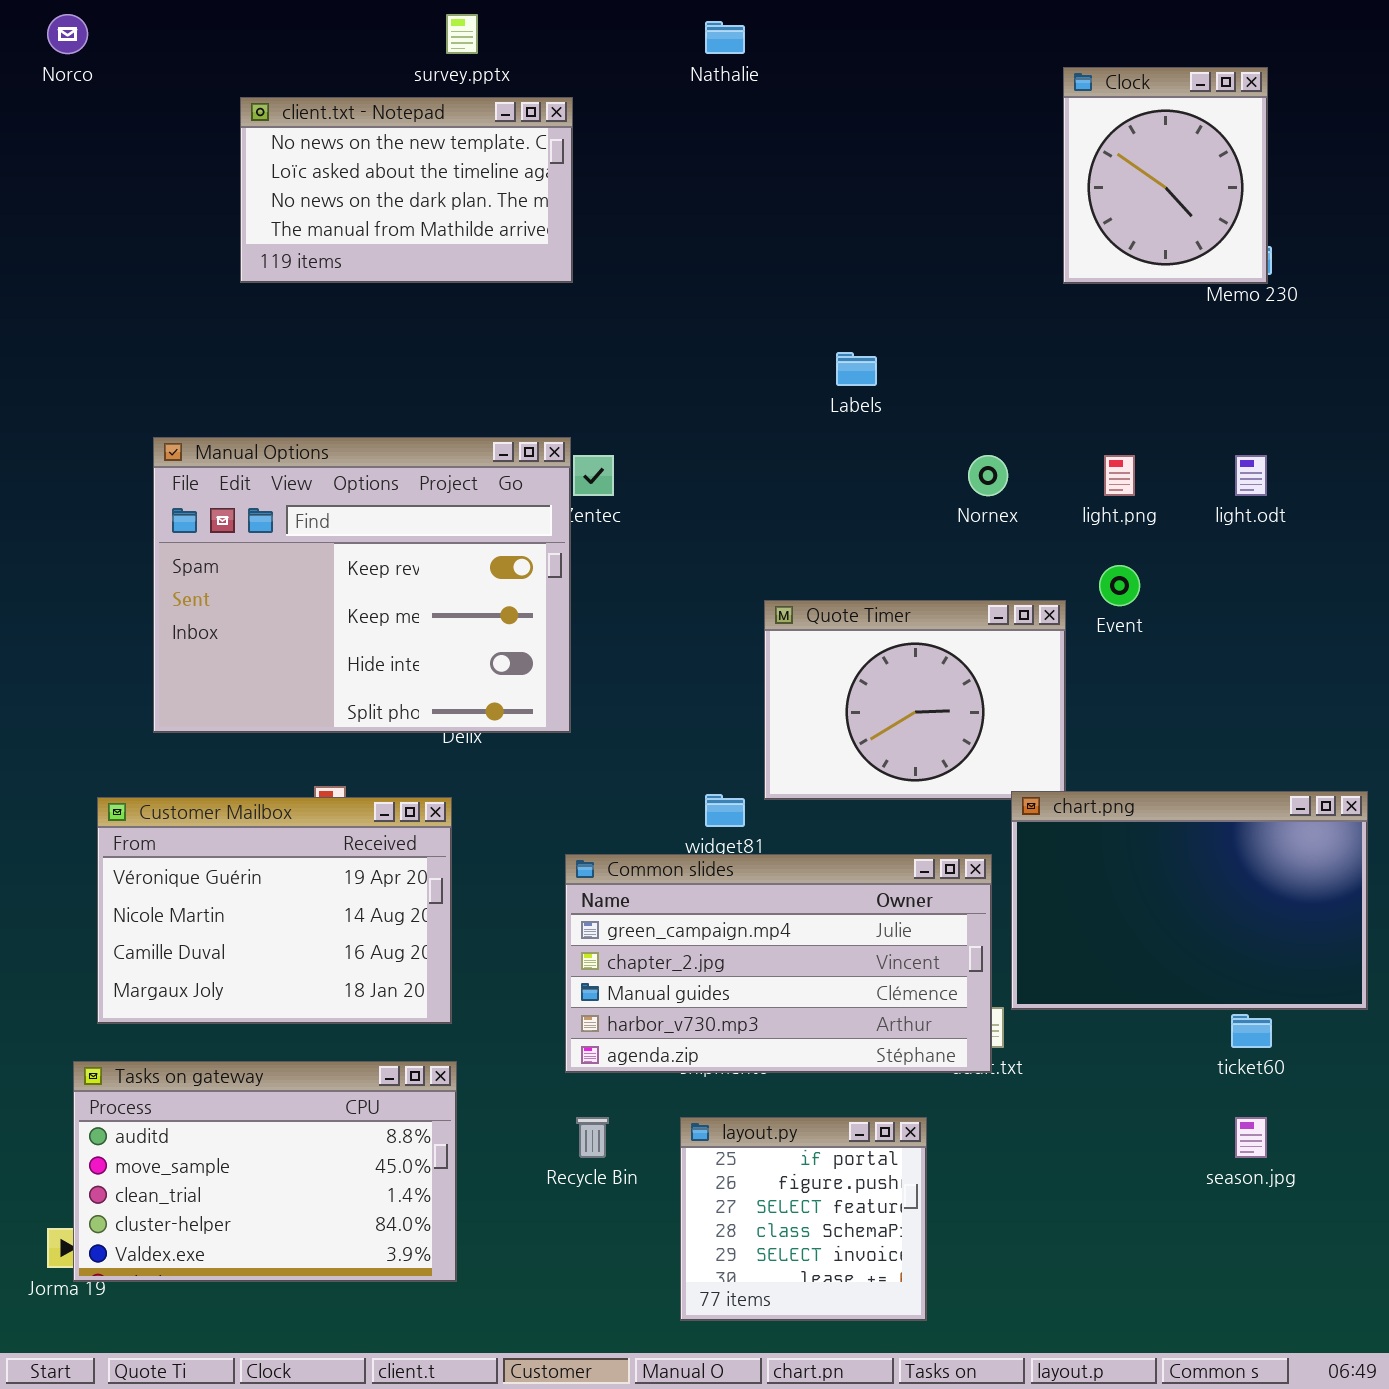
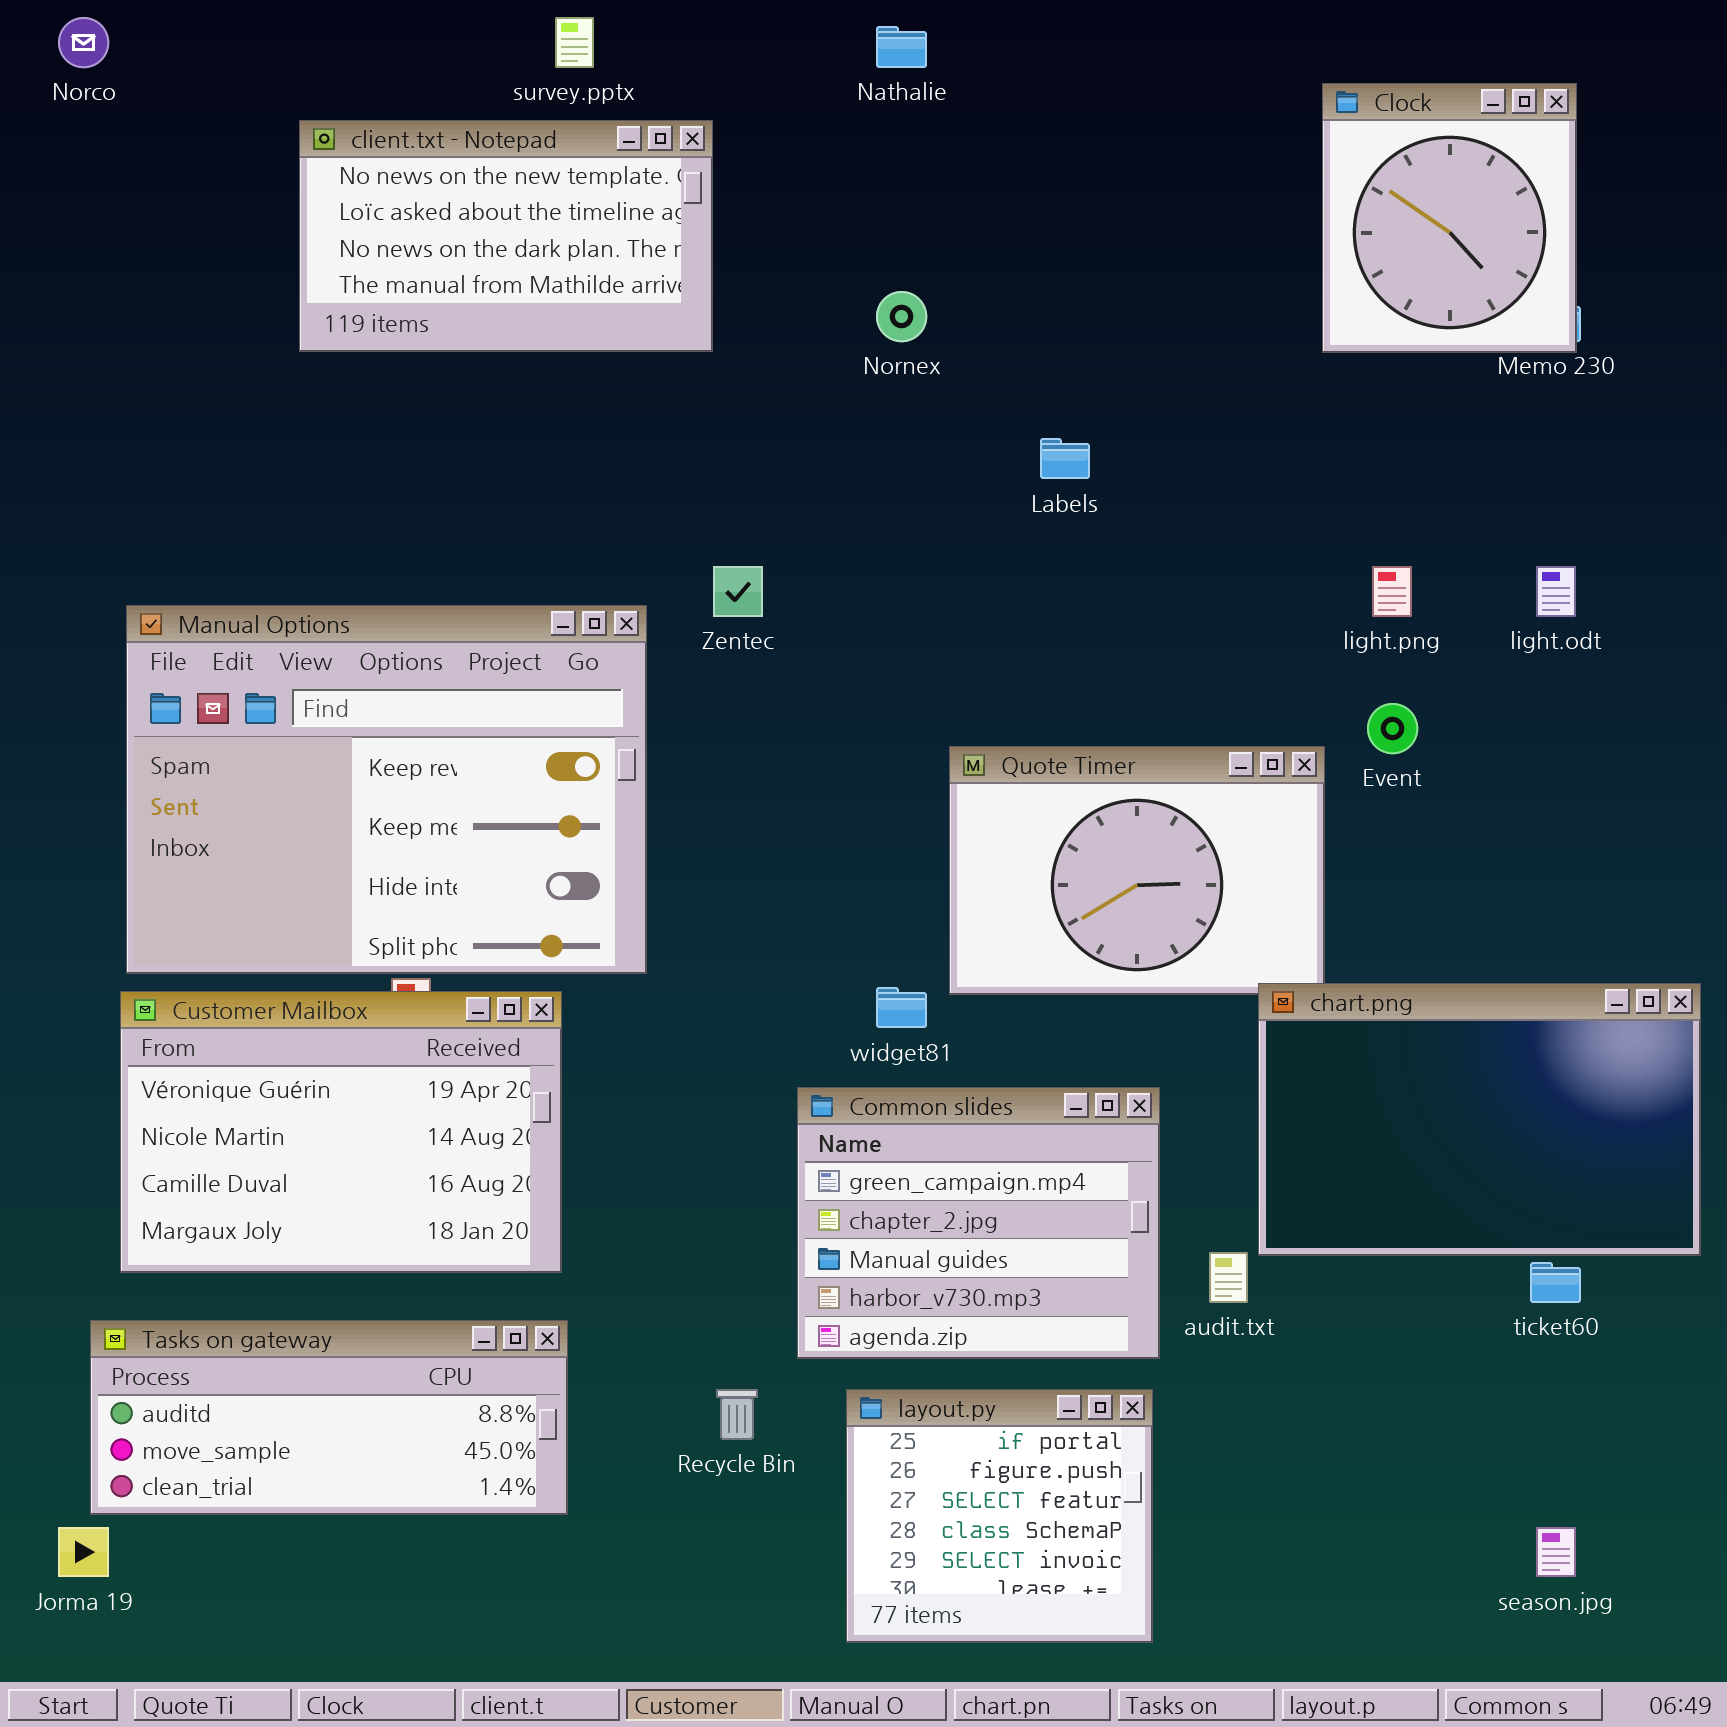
Manual Options: [153,437,571,733] -> [126,605,647,974], moved
Nornex: [968,455,1008,496] -> [876,291,927,342], moved
Common slides: [565,854,992,1073] -> [797,1087,1160,1359], moved, resized
Tasks on gateway: [73,1061,457,1282] -> [90,1320,568,1515], resized
season.jpg: [1235,1117,1267,1158] -> [1536,1527,1576,1577], moved

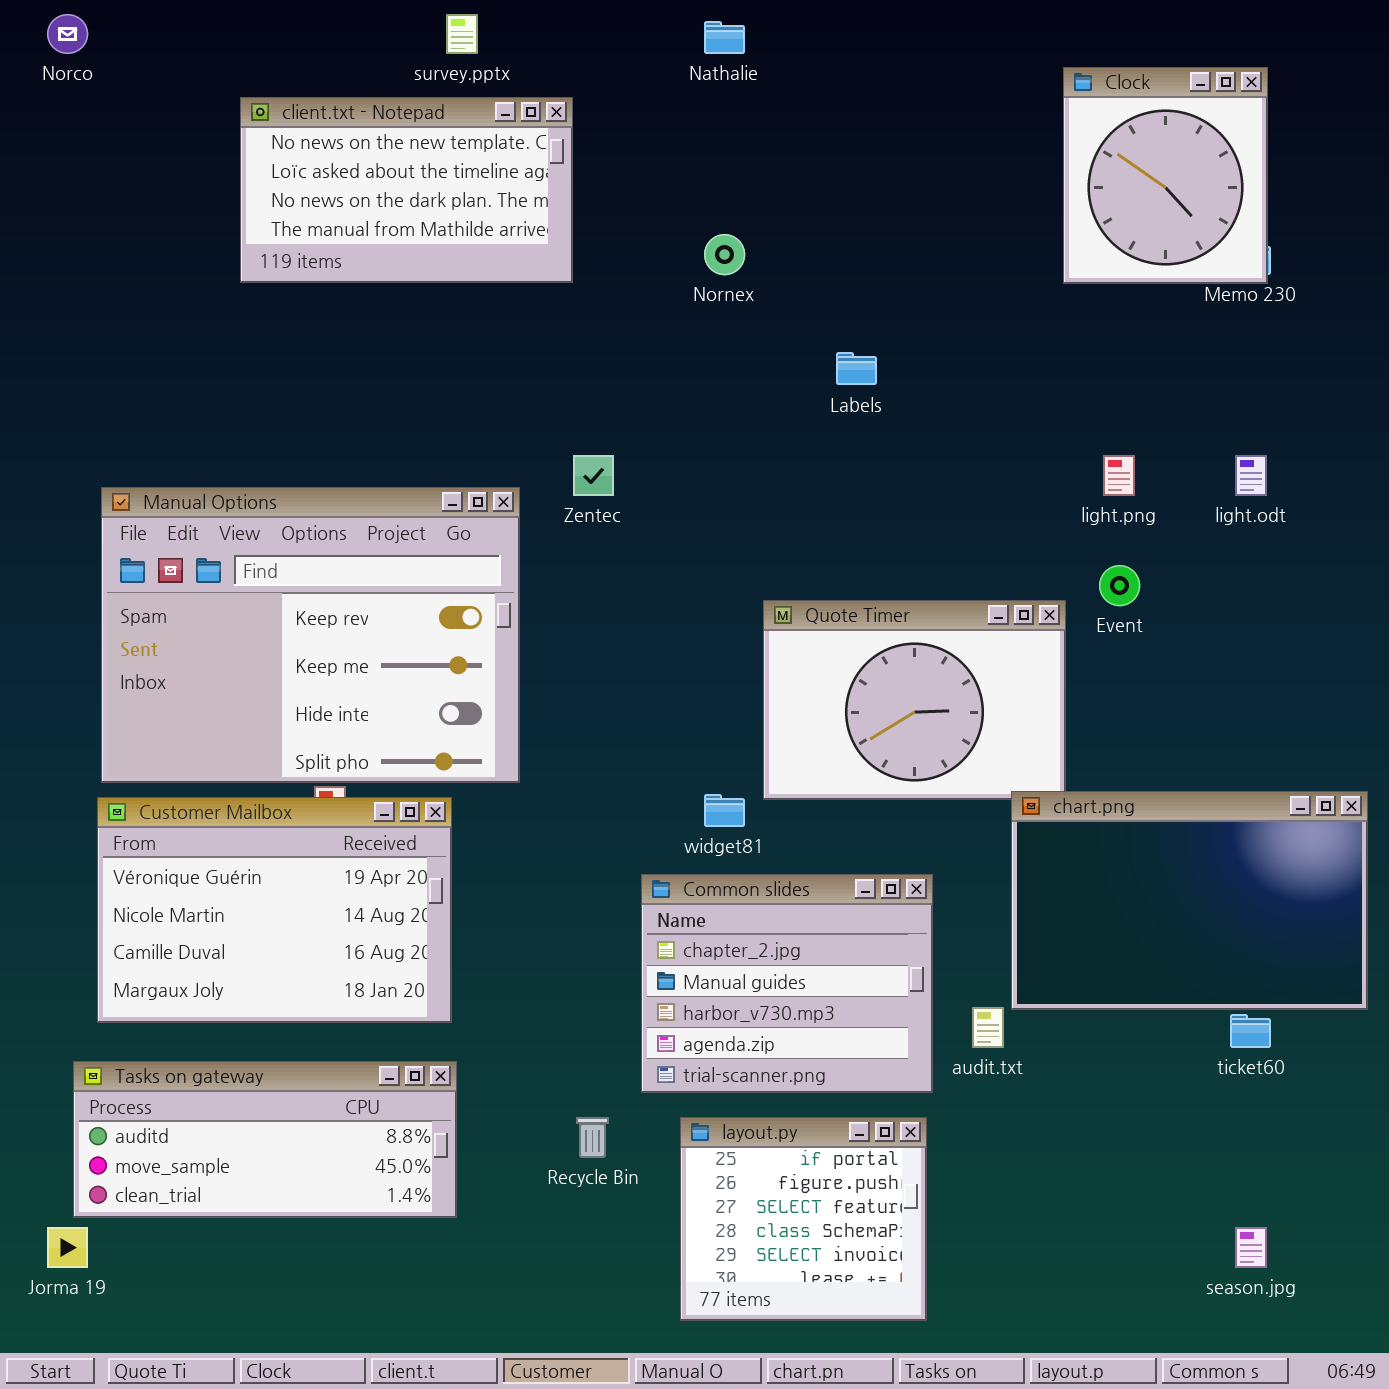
Common slides: [797,1087,1160,1359] -> [641,874,933,1093], scrolled down 1 row

